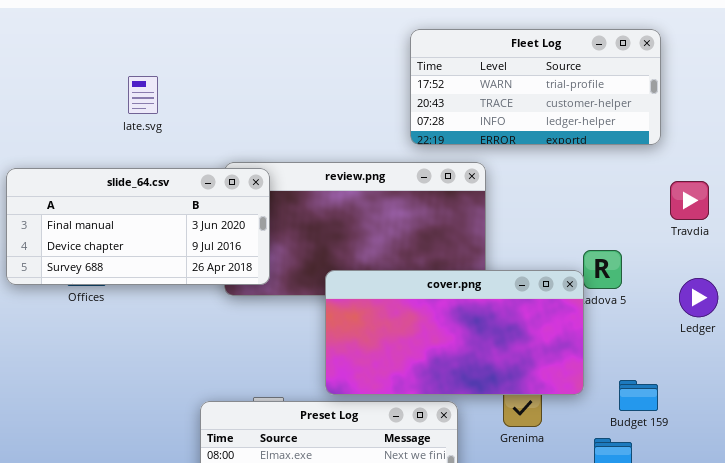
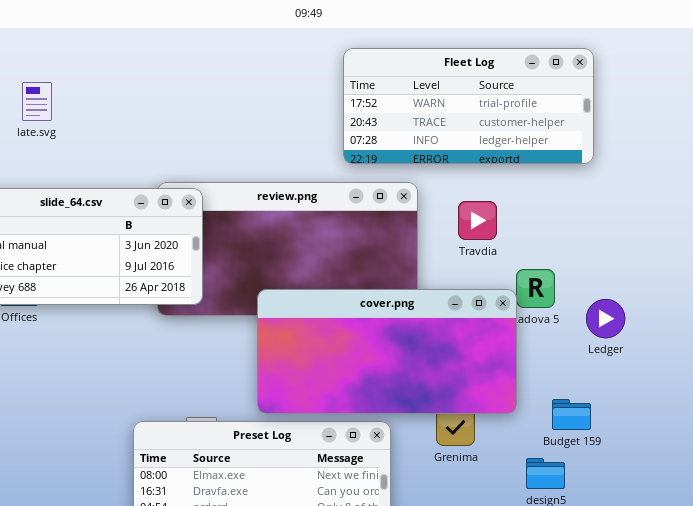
late.svg: [128,76,158,114] -> [22,82,52,121], moved
Travdia: [670,181,709,220] -> [458,201,497,240], moved
Ledger: [679,278,718,317] -> [586,299,625,338], moved

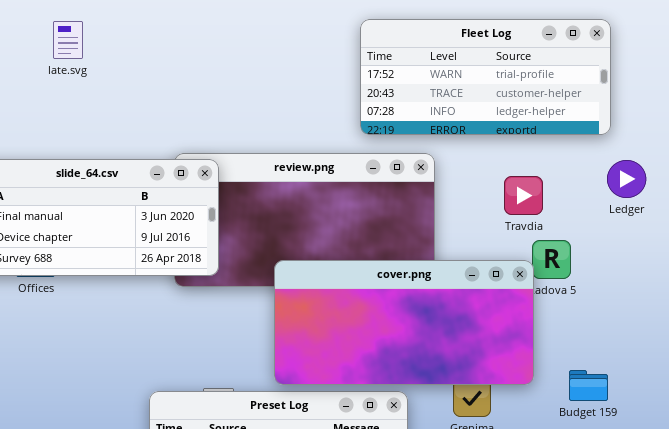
late.svg: [22,82,52,121] -> [53,21,83,59], moved
Travdia: [458,201,497,240] -> [504,176,543,215], moved
Ledger: [586,299,625,338] -> [607,160,646,198], moved

